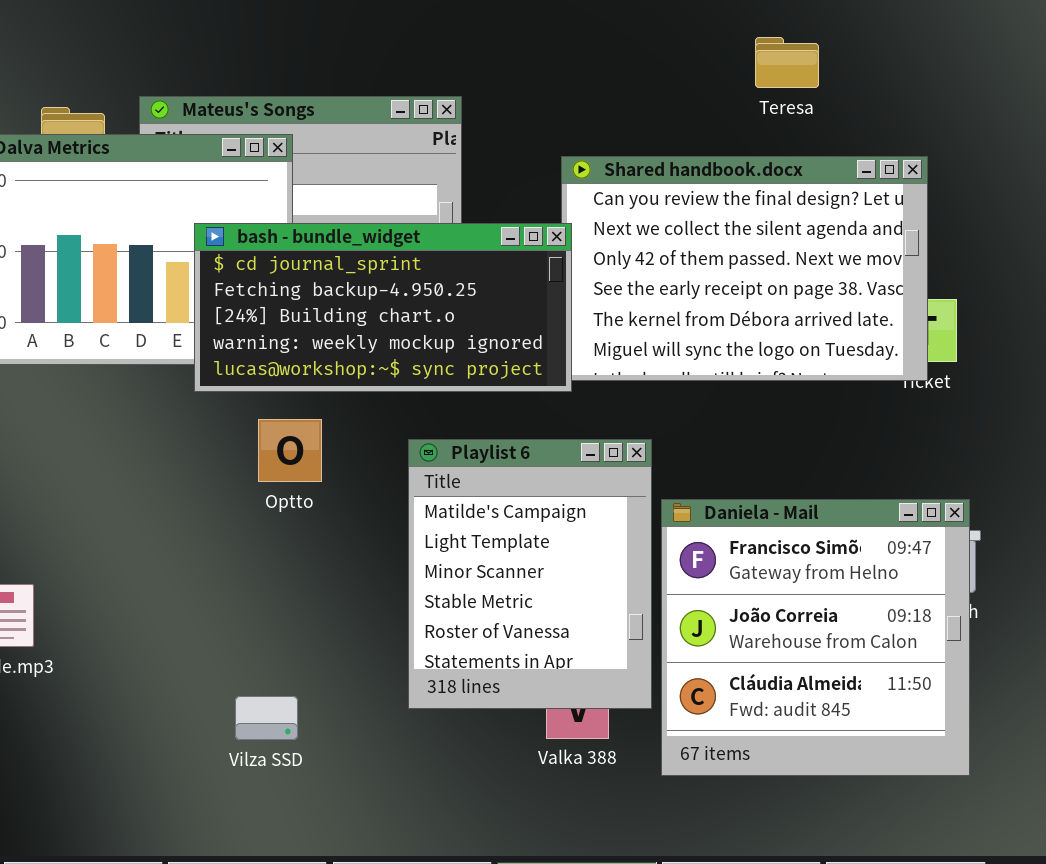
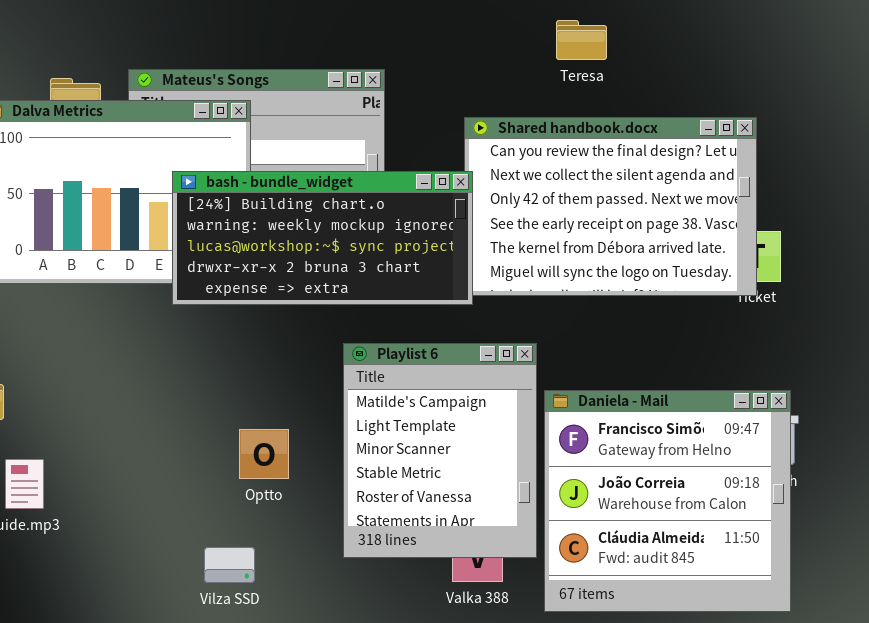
Teresa: [755,37,819,88] -> [556,20,607,60], moved
bash - bundle_widget: [194,223,572,392] -> [172,171,473,305], scrolled down 2 rows
Optto: [258,419,322,482] -> [239,429,289,479], moved

